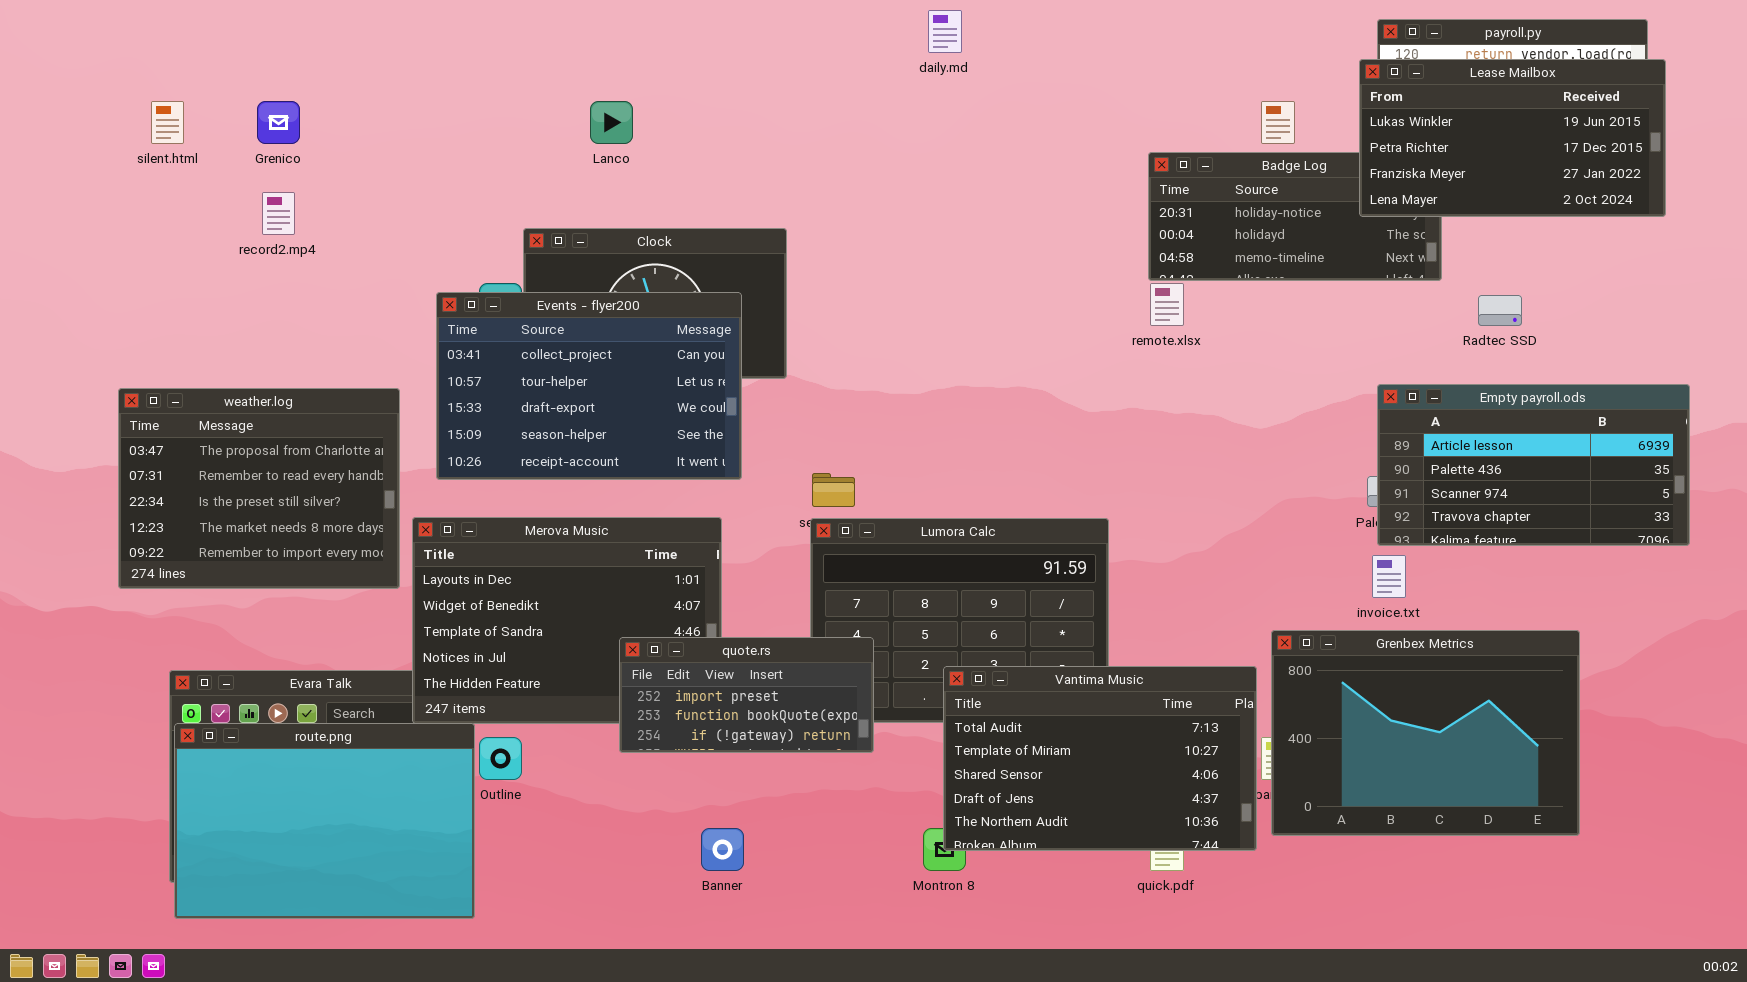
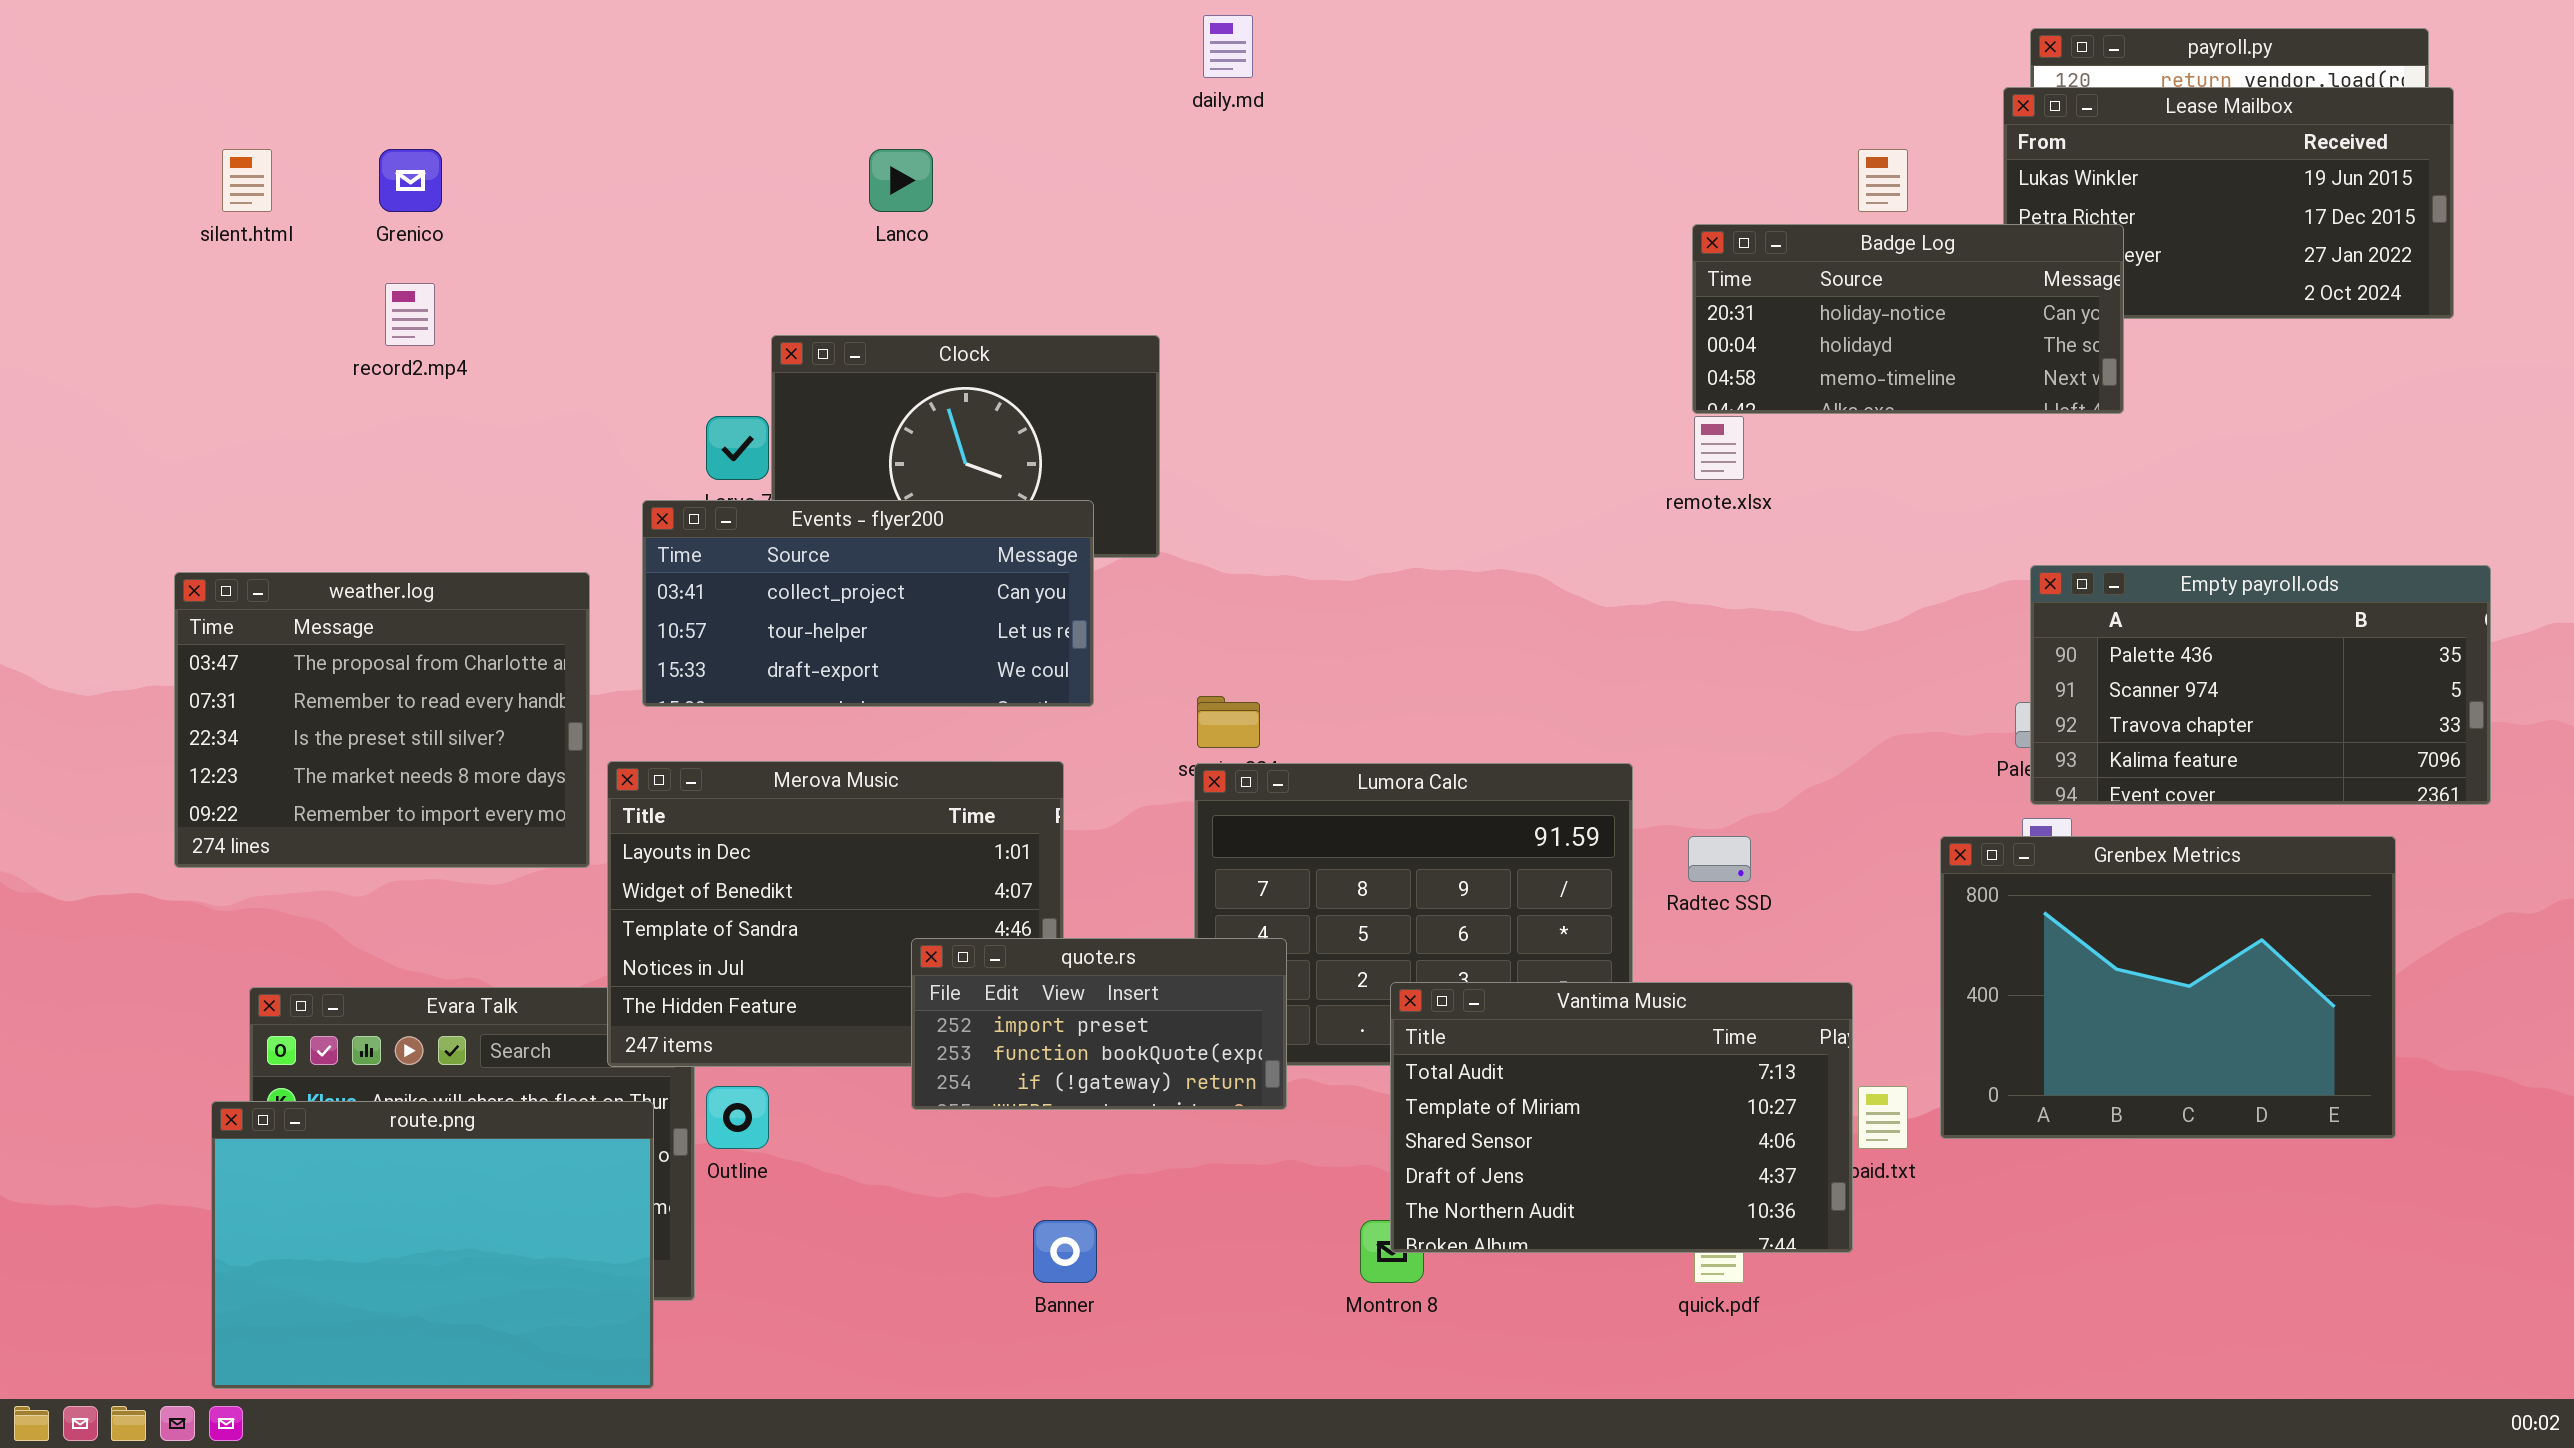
daily.md: [928,10,962,53] -> [1203,15,1253,78], moved
Badge Log: [1148,152,1442,281] -> [1692,224,2124,414], raised
Events - flyer200: [436,292,742,480] -> [642,500,1094,707], resized
Radtec SSD: [1478,295,1522,326] -> [1688,836,1751,882], moved
Empty payroll.ods: [1377,384,1690,546] -> [2030,565,2491,805], scrolled down 1 row
Grenbex Metrics: [1271,630,1580,836] -> [1940,836,2396,1139], moved
route.png: [174,723,475,919] -> [211,1101,654,1389], moved

